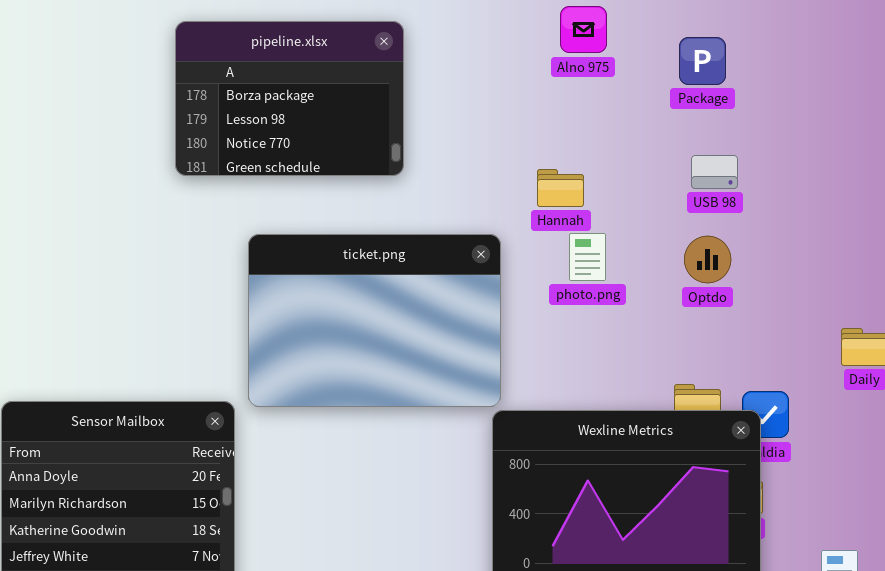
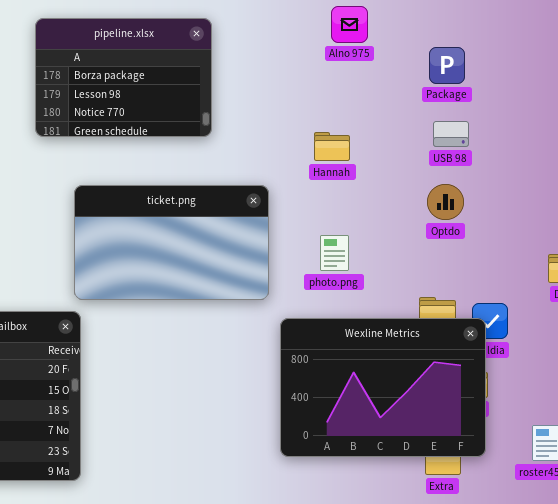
Package: [679,37,726,85] -> [429,47,465,84], moved
photo.png: [569,233,606,281] -> [320,235,349,271], moved
ticket.png: [248,234,501,407] -> [74,185,269,300], moved, resized

